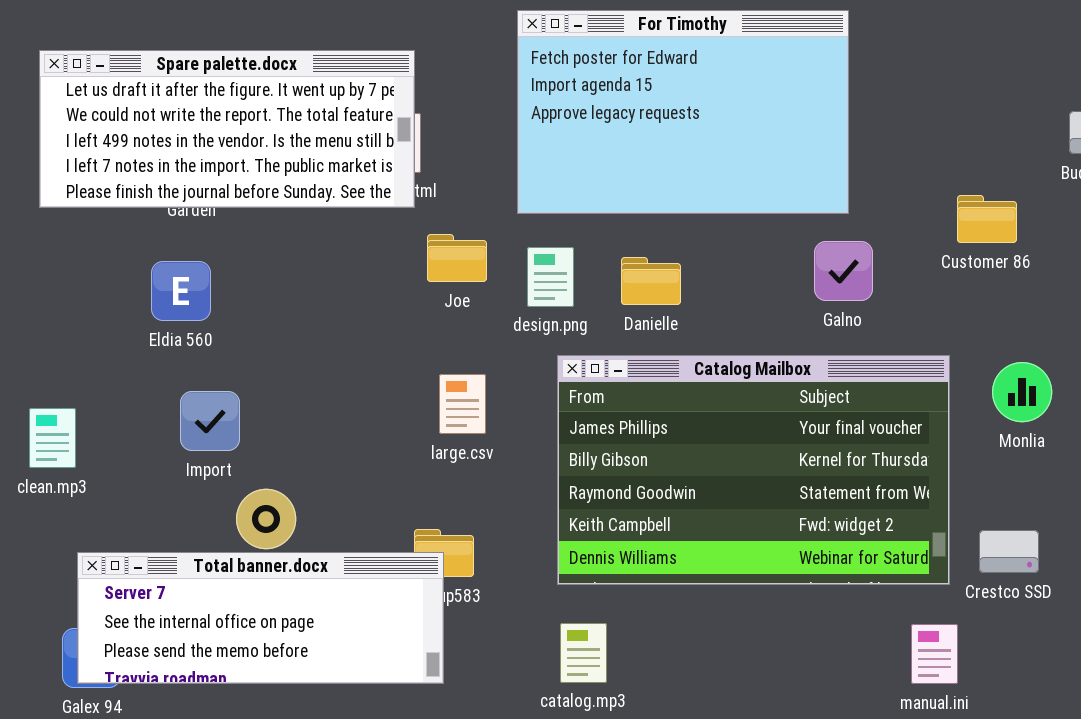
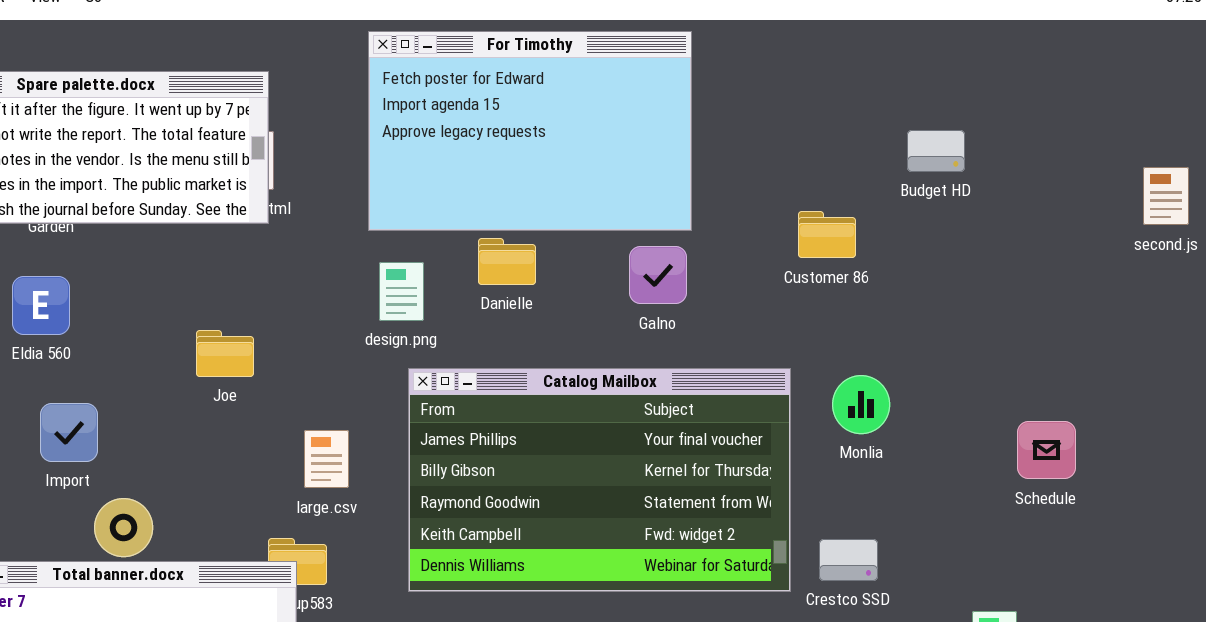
Joe: [427,234,487,282] -> [196,330,254,377], moved
Galno: [814,241,873,301] -> [629,246,687,304], moved
Danielle: [621,257,681,305] -> [478,238,536,285], moved
large.csv: [439,374,486,434] -> [304,430,349,488], moved

